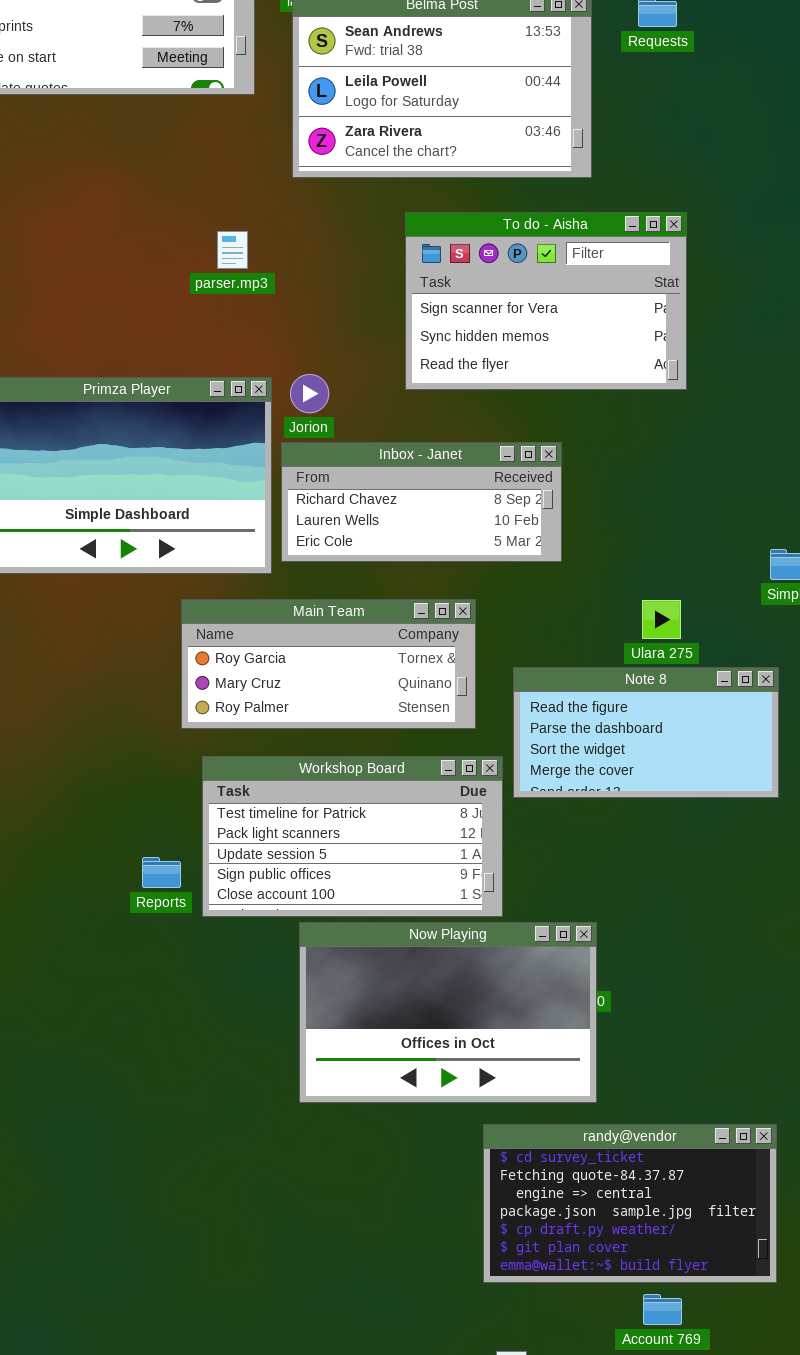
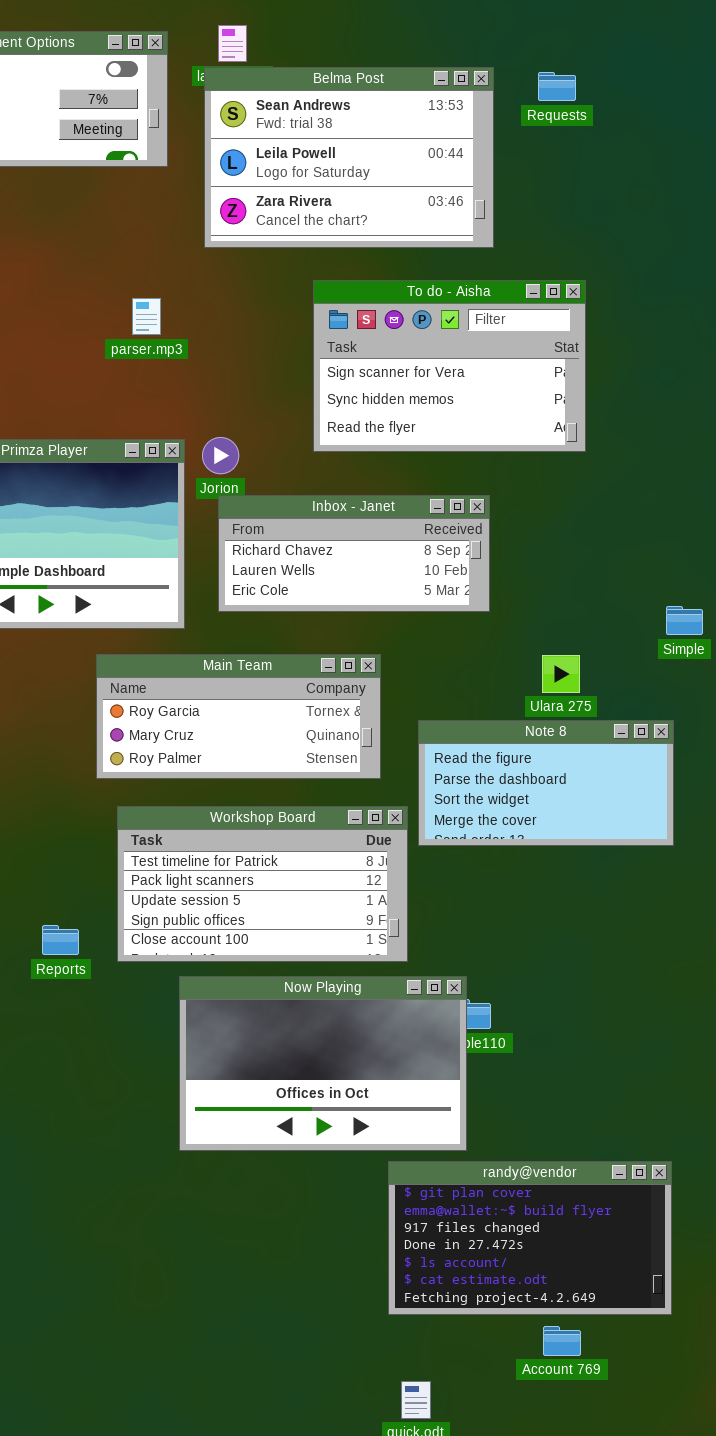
Inbox - Janet: [281,442,562,562] -> [218,495,490,612], moved
Reports: [142,857,181,888] -> [42,925,79,955], moved
Now Playing: [299,922,597,1103] -> [179,976,467,1151], moved
randy@vendor: [483,1124,777,1283] -> [388,1161,672,1315], scrolled down 5 rows

